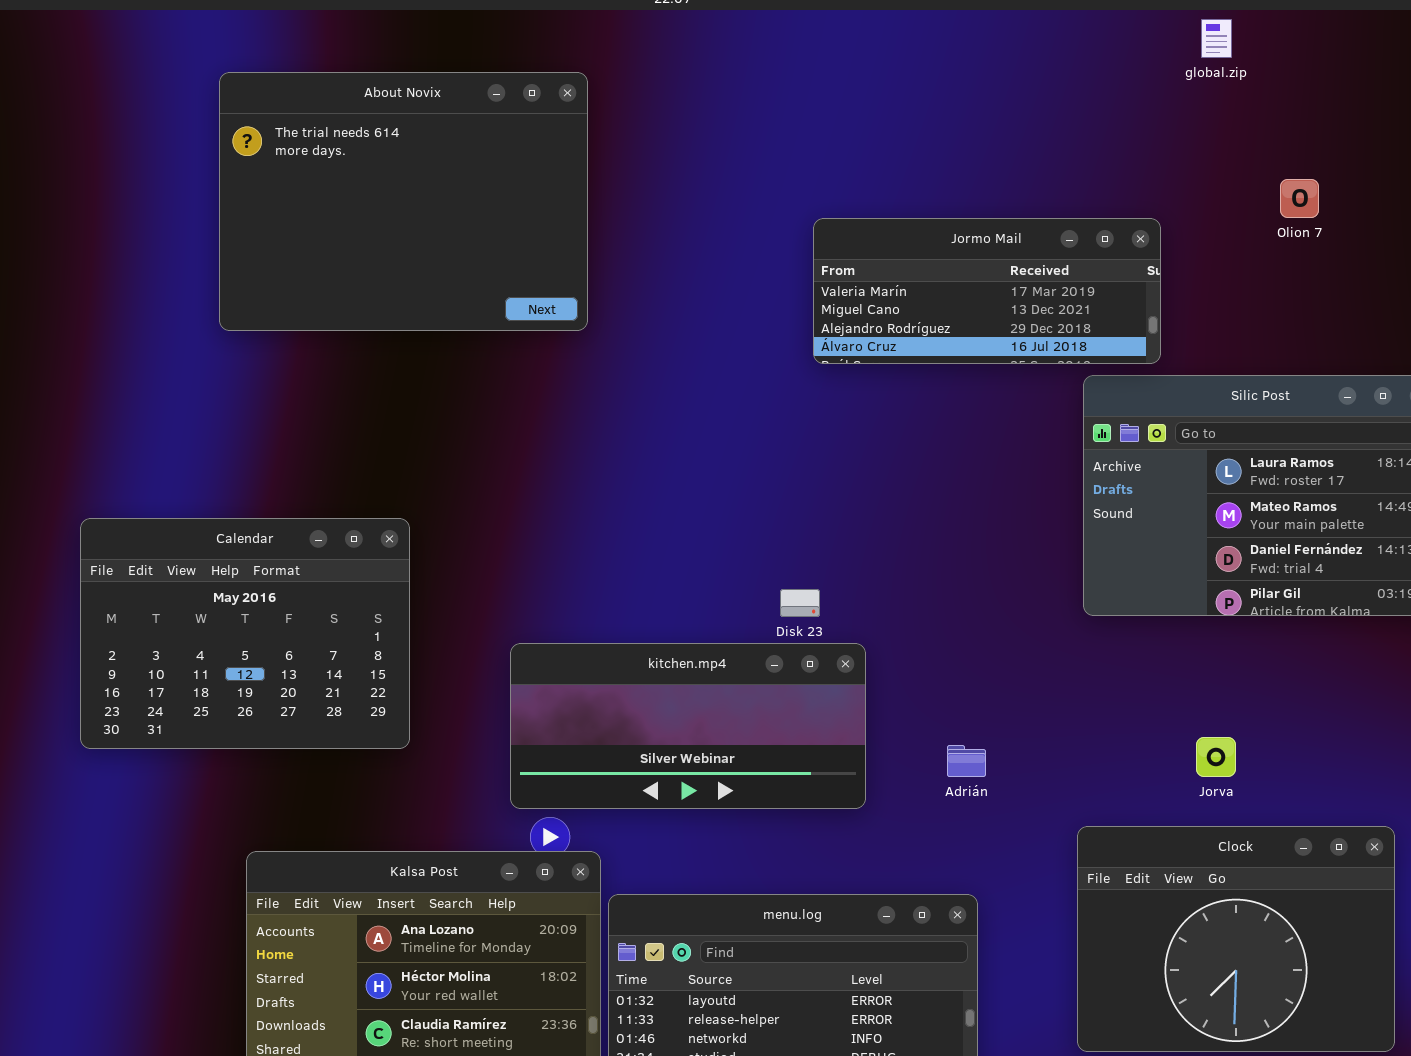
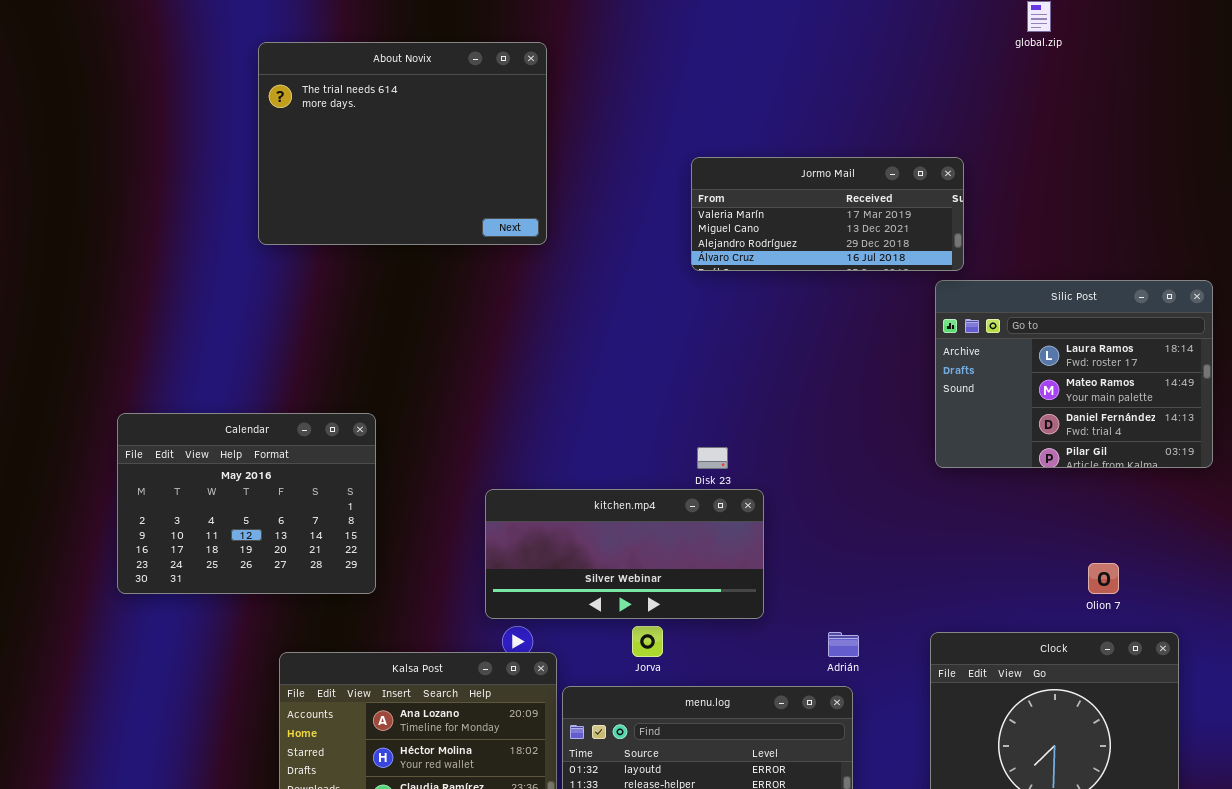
Olion 7: [1280,179,1319,218] -> [1088,563,1119,594], moved
Jormo Mail: [813,218,1161,364] -> [691,157,964,271], moved
Calendar: [80,518,410,749] -> [117,413,376,594], moved
Jorva: [1196,737,1236,777] -> [632,626,663,657], moved
Adrián: [947,745,986,777] -> [828,632,859,657], moved

